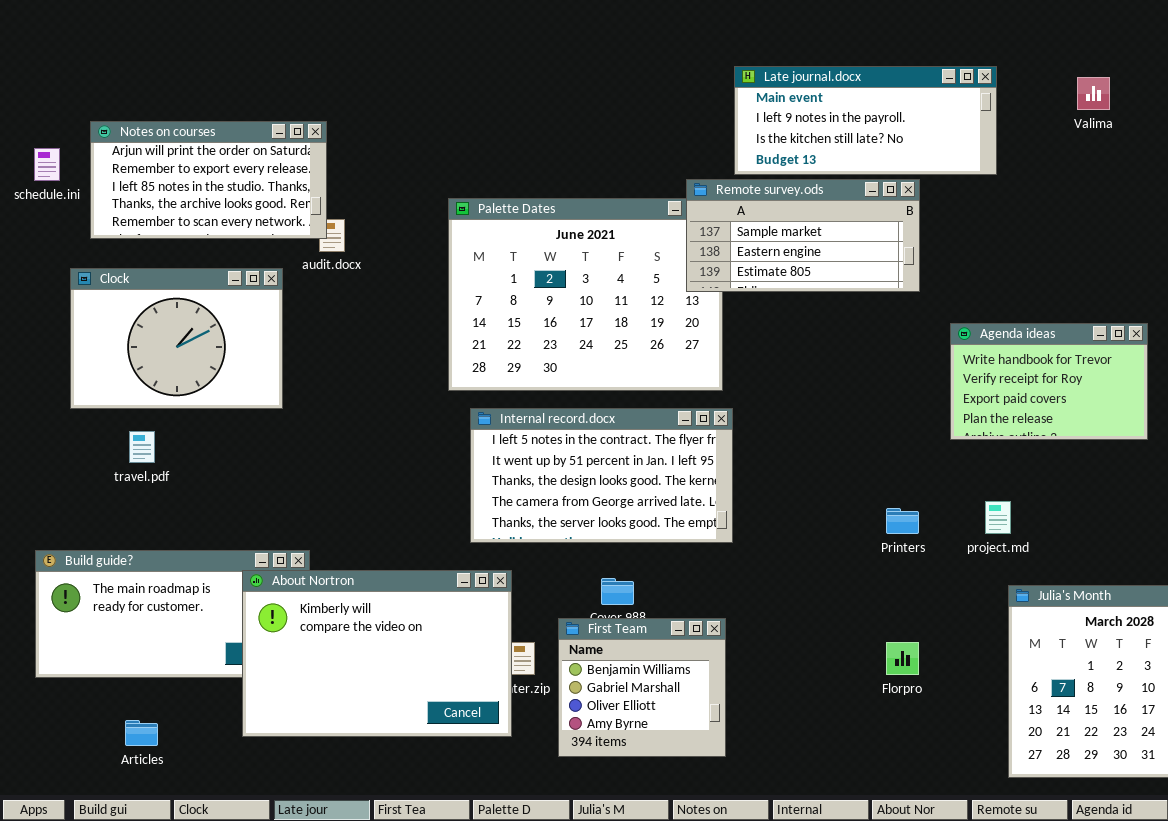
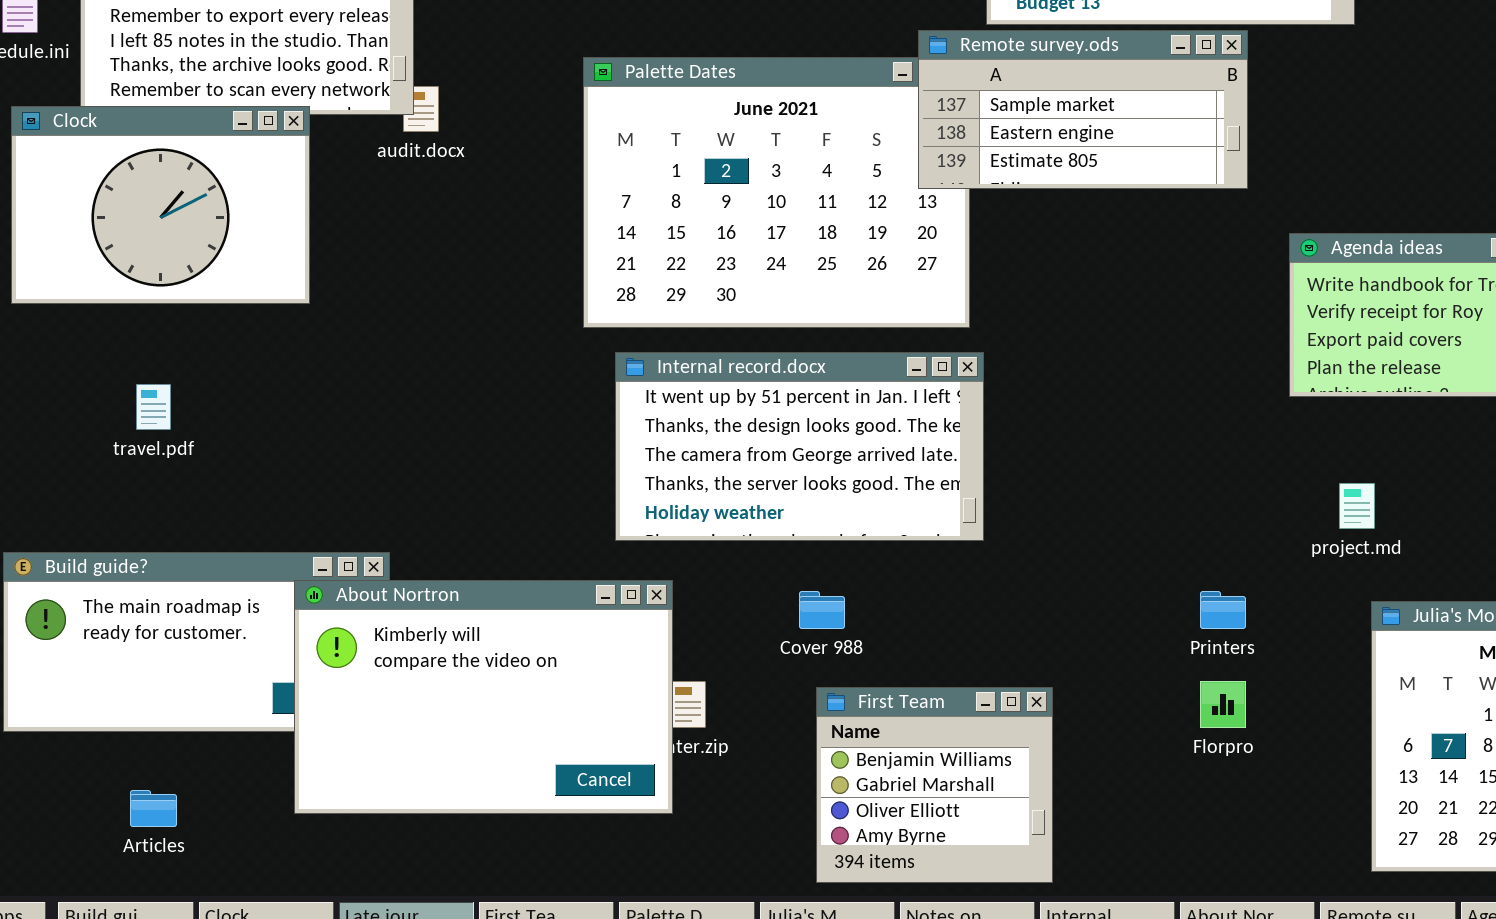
Clock: [70,268,283,409] -> [11,106,310,304], moved
Internal record.docx: [470,408,733,543] -> [615,352,984,541], scrolled down 1 row
Printers: [886,508,919,534] -> [1200,591,1246,629], moved
First Team: [558,618,726,757] -> [816,687,1053,883], moved

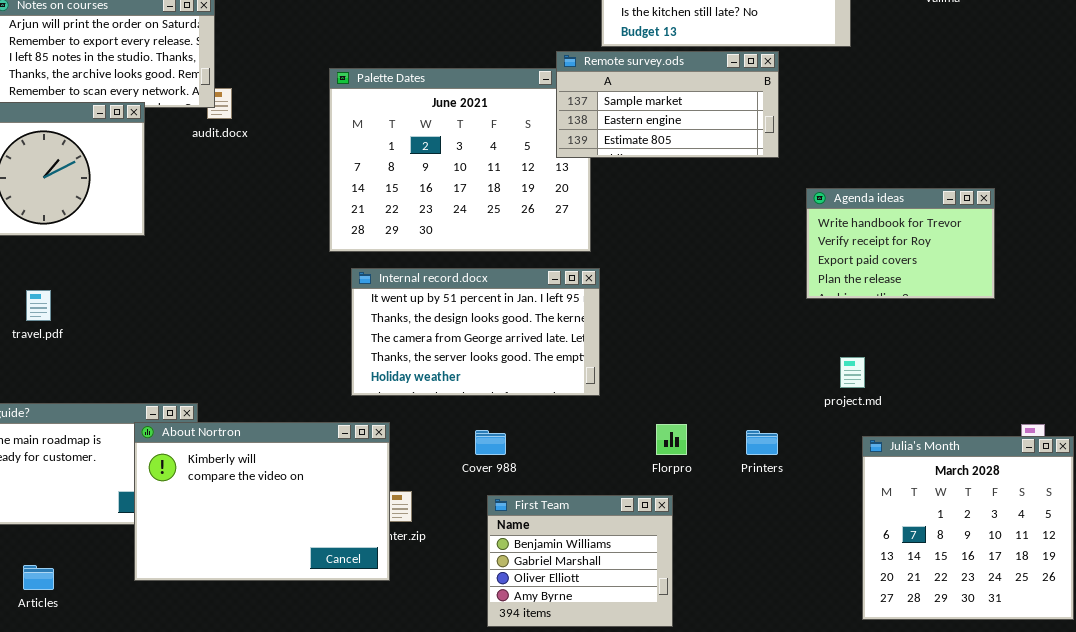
Florpro: [1200,681,1246,728] -> [656,424,687,455], moved
First Team: [816,687,1053,883] -> [487,495,673,627], resized

